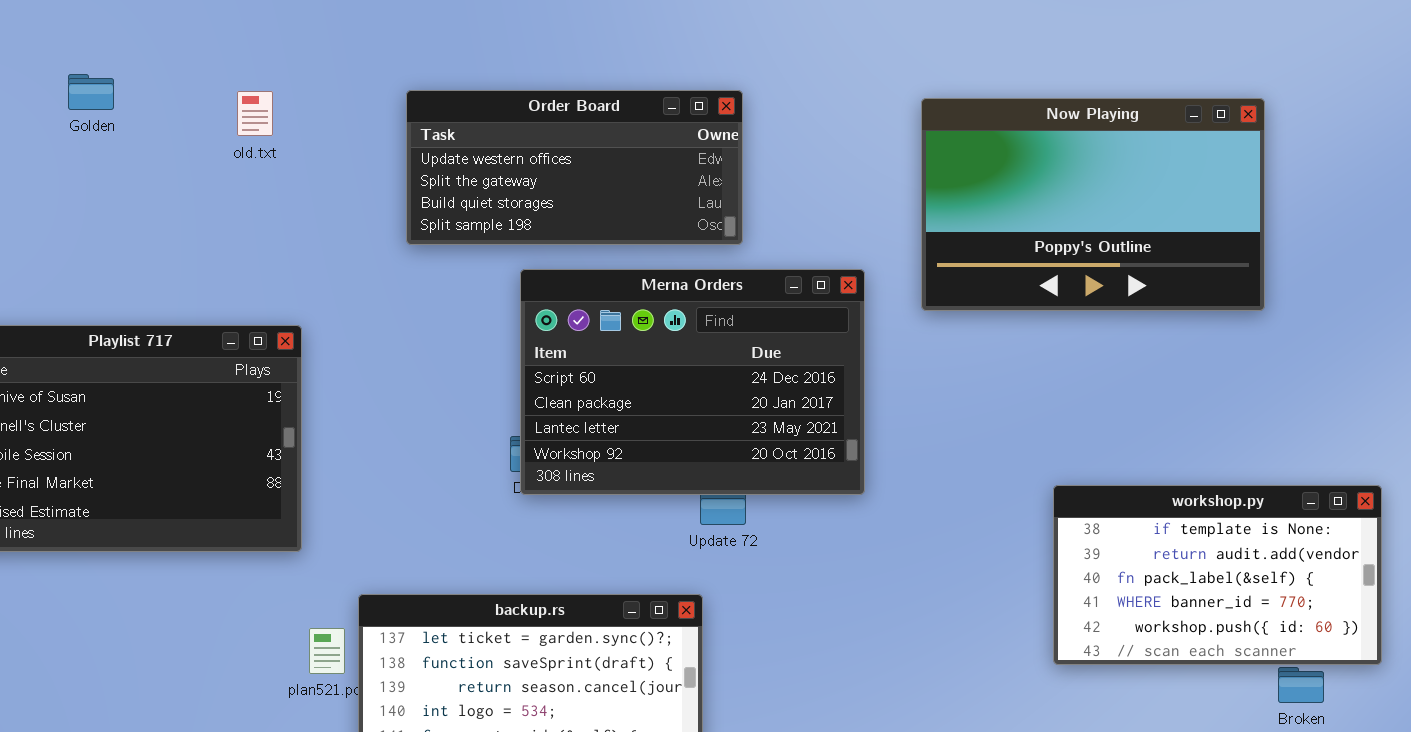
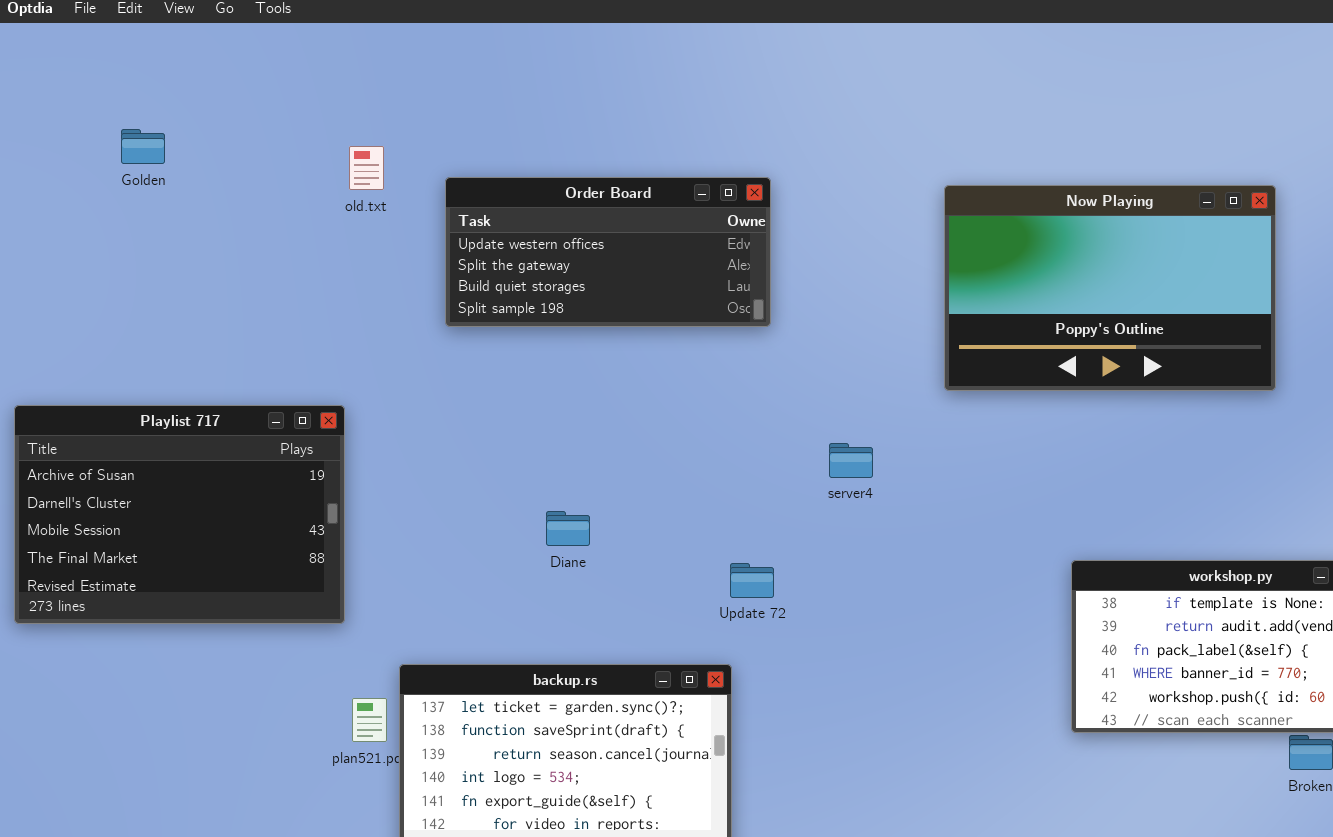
Golden: [68,74,114,110] -> [121,129,165,164], moved
old.txt: [237,91,273,136] -> [349,146,384,190], moved
Merna Orders: [520,269,865,495] -> none, closed

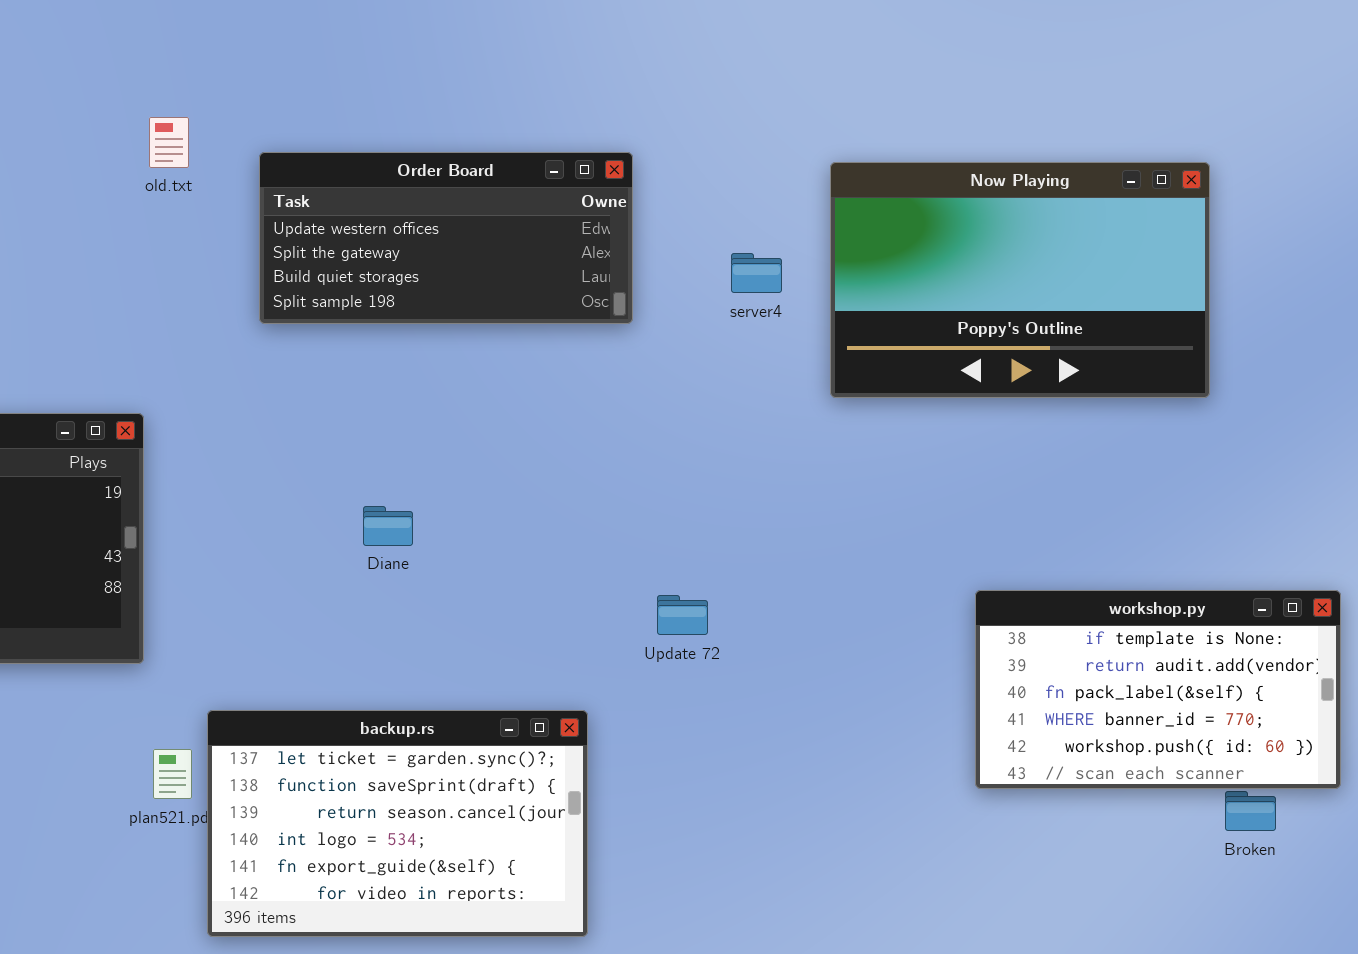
server4: [829,443,873,478] -> [731,253,782,293], moved
Diane: [546,511,590,546] -> [363,506,413,546], moved
Update 72: [730,563,774,598] -> [657,595,708,635], moved

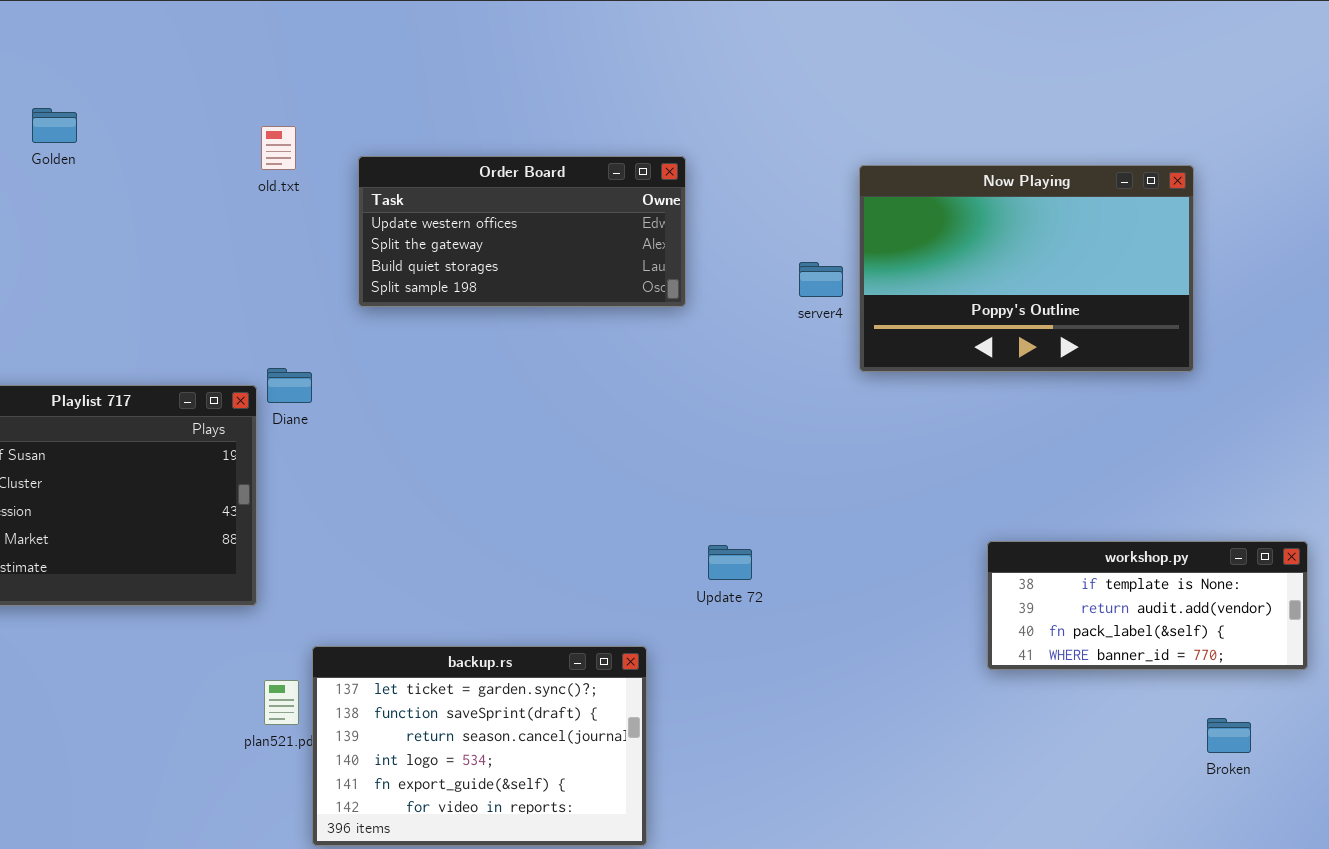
server4: [731,253,782,293] -> [799,262,843,297], moved
Diane: [363,506,413,546] -> [267,368,312,403], moved
workshop.py: [975,590,1341,789] -> [987,541,1308,670], resized

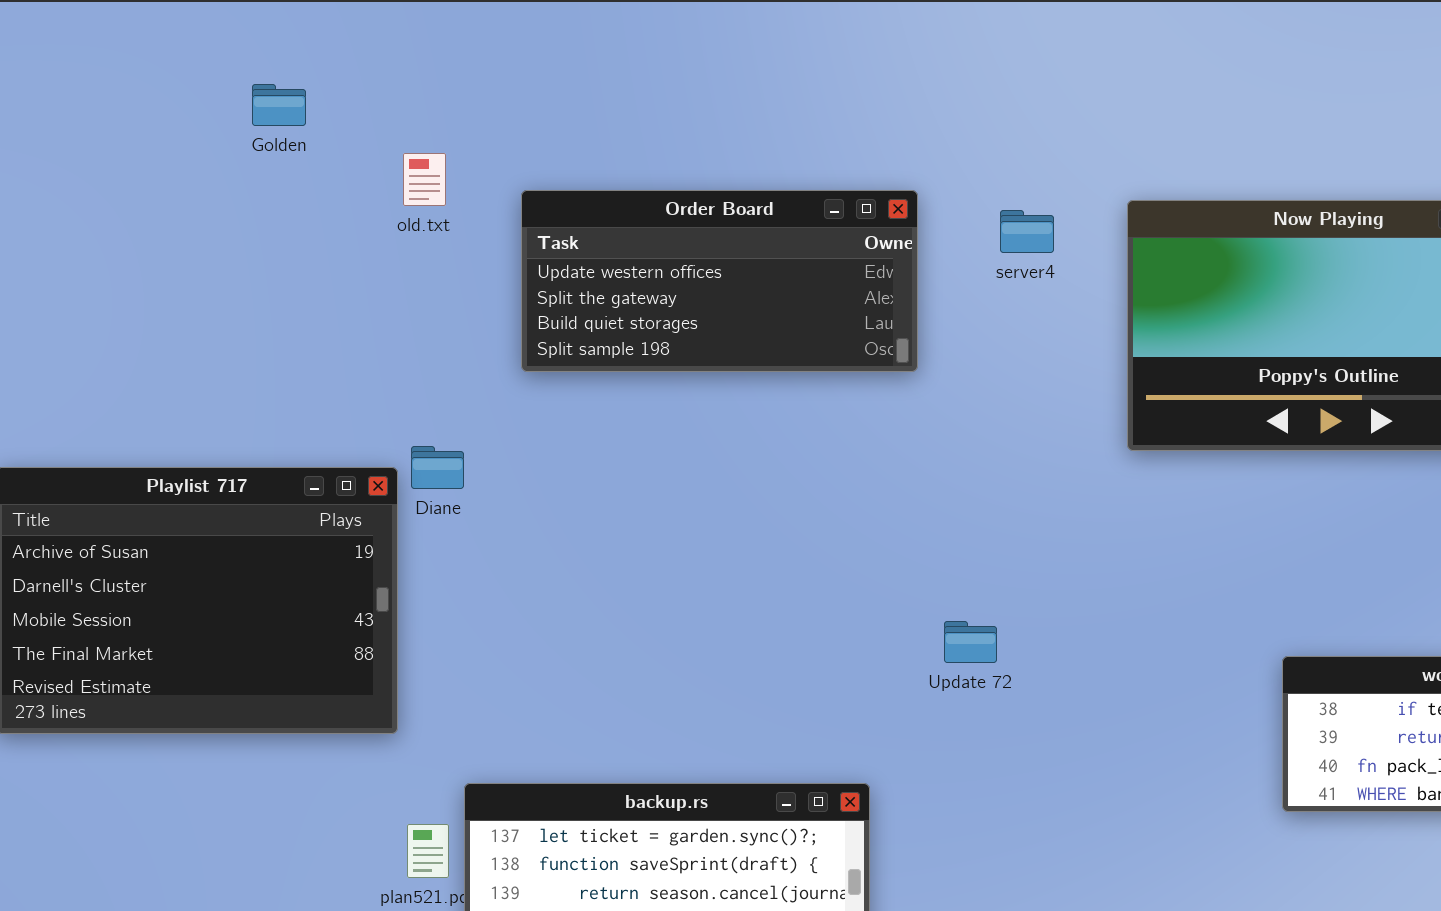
Golden: [32,108,77,143] -> [252,84,306,126], moved
server4: [799,262,843,297] -> [1000,210,1054,253], moved
Update 72: [708,545,752,580] -> [944,621,997,663], moved

